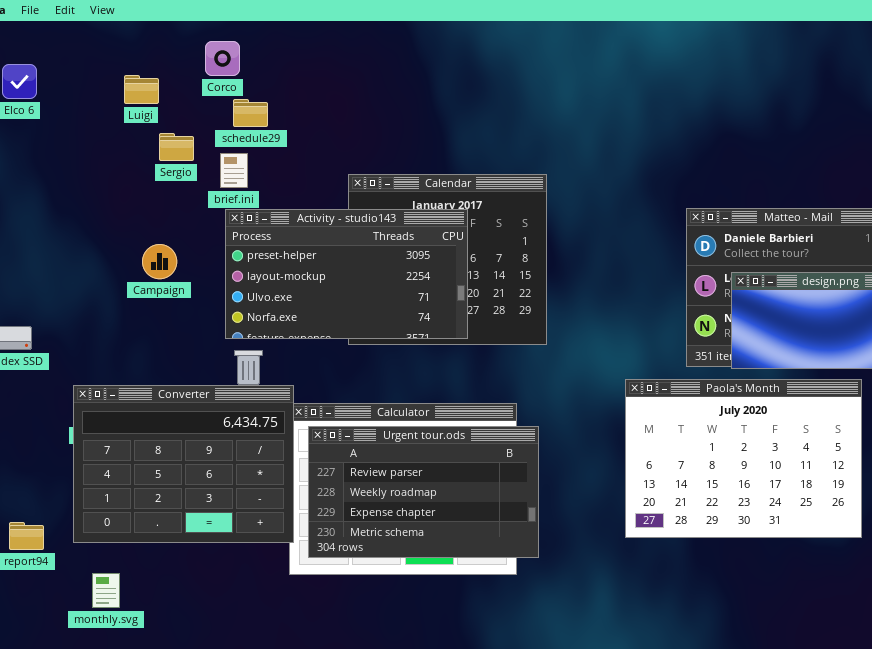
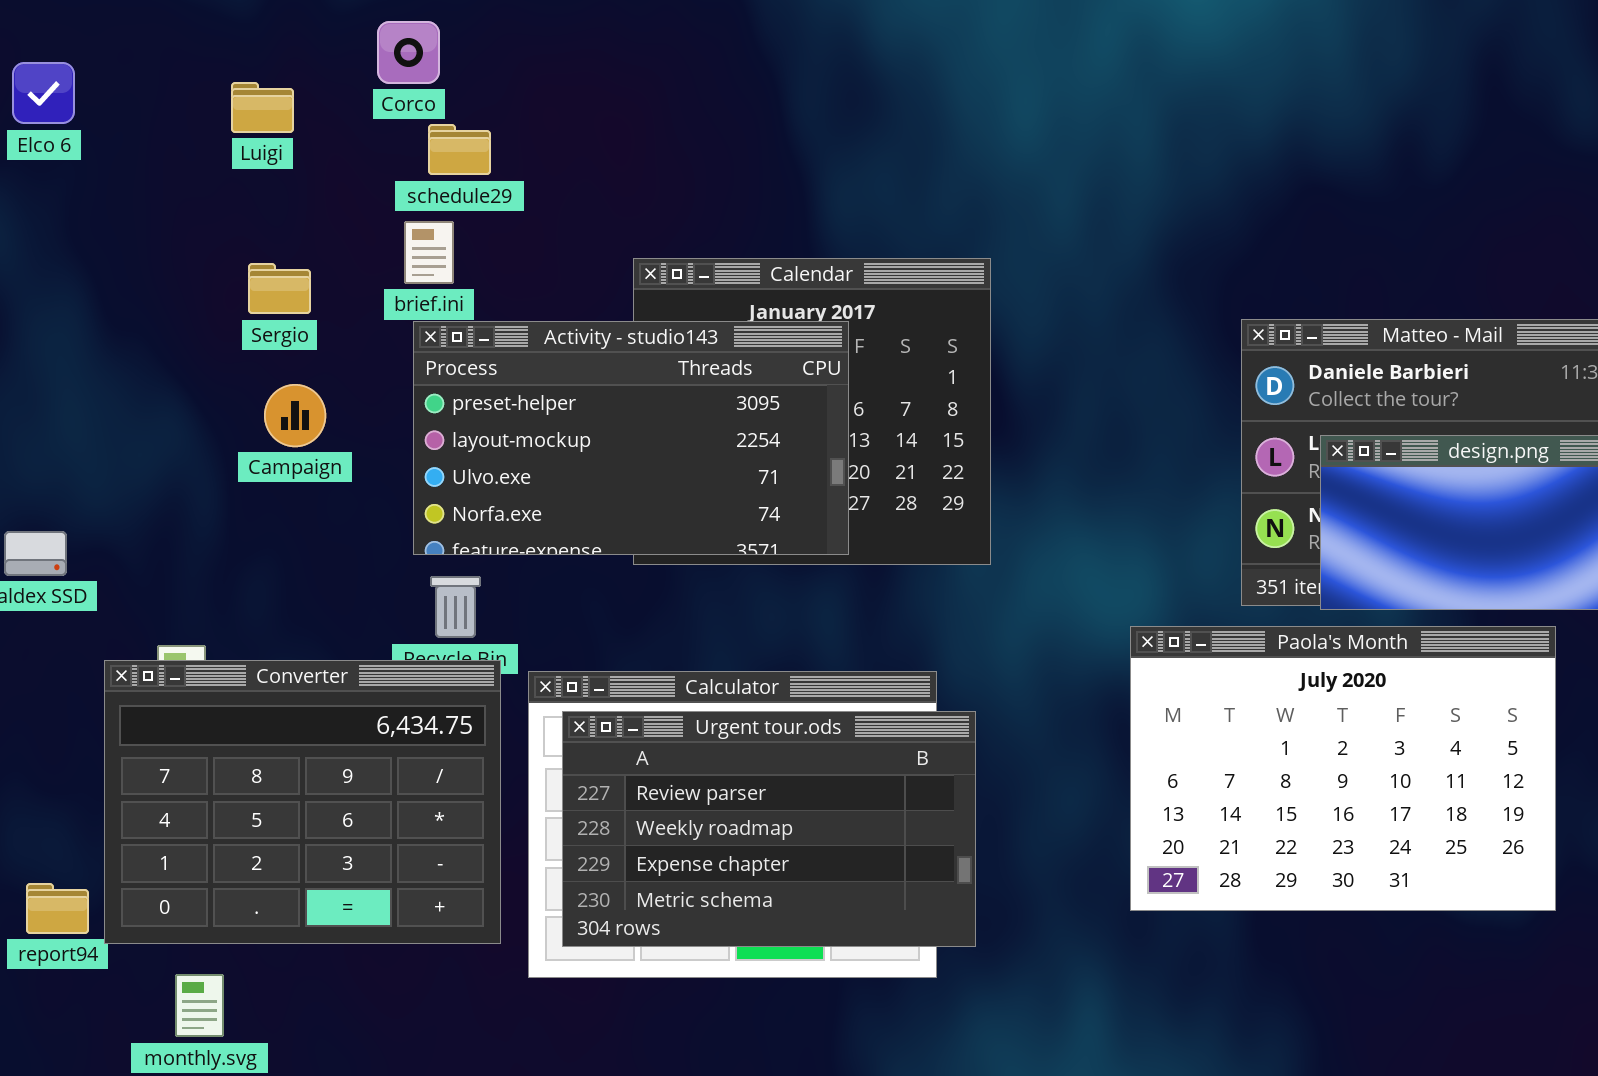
Sergio: [159,133,194,161] -> [248,263,311,314], moved
Converter: [73,385,294,543] -> [104,660,501,944], moved

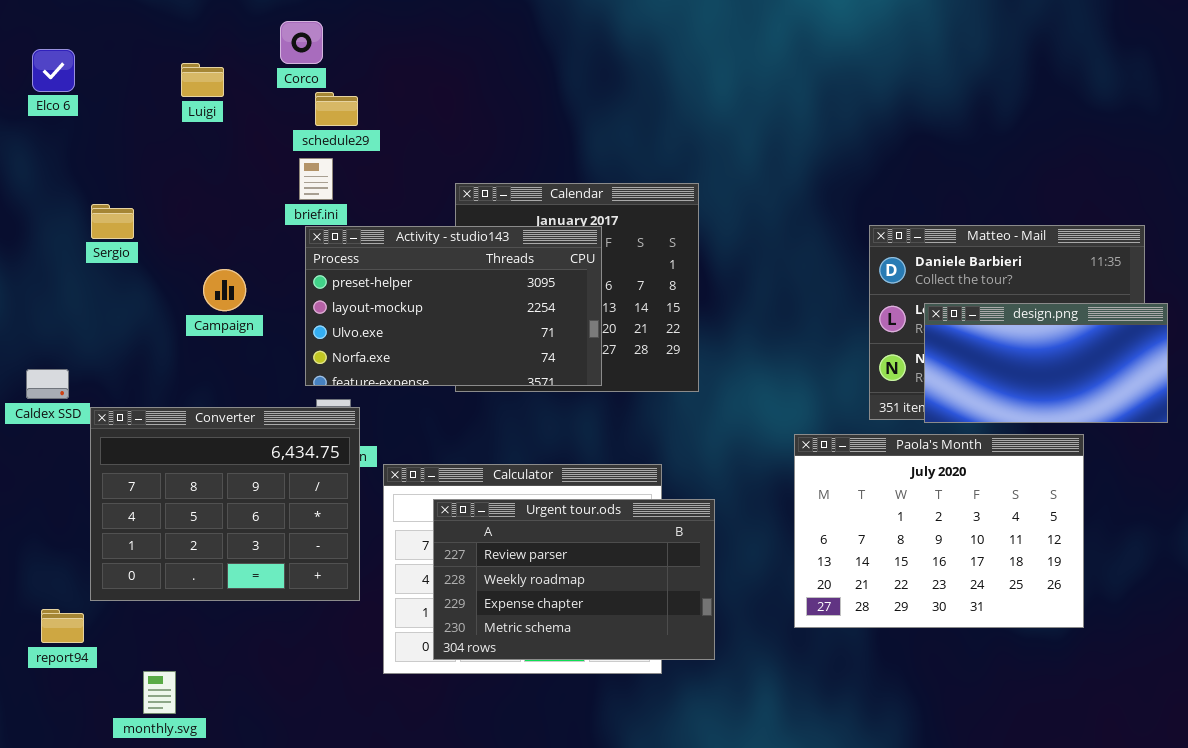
Sergio: [248,263,311,314] -> [91,204,134,239], moved
Converter: [104,660,501,944] -> [90,407,360,601], moved
Urgent tour.ods: [562,711,976,947] -> [433,499,715,660], moved

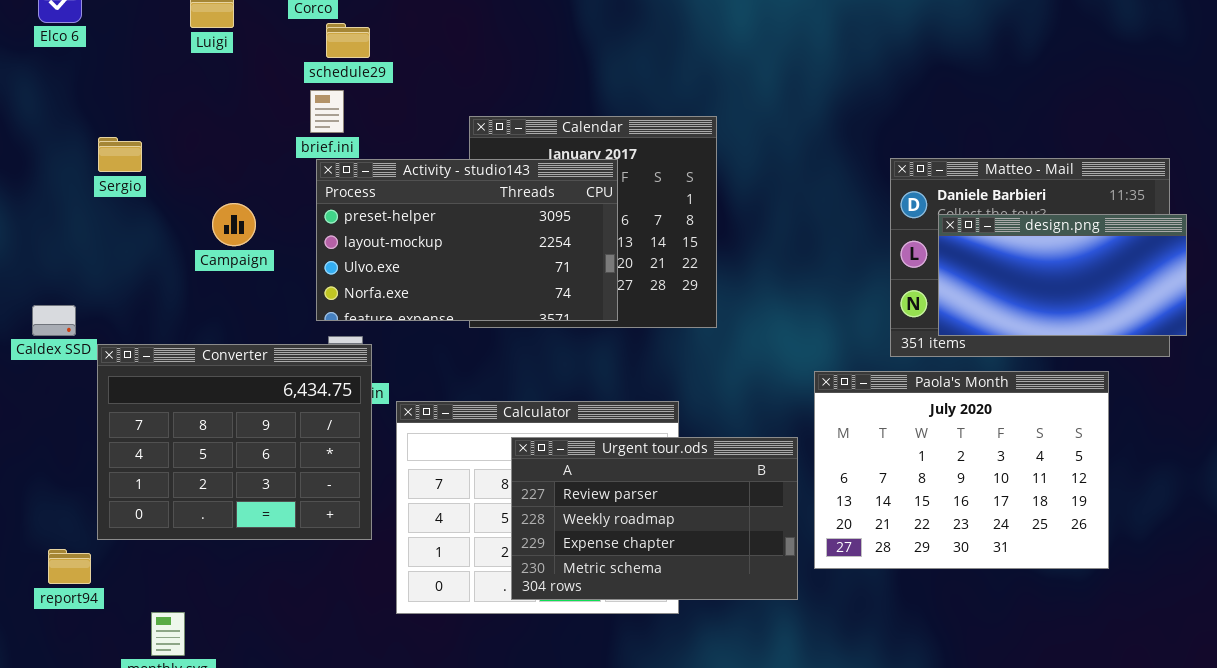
design.png: [924,303,1168,423] -> [938,214,1187,336], moved
Urgent tour.ods: [433,499,715,660] -> [511,437,798,600], moved

